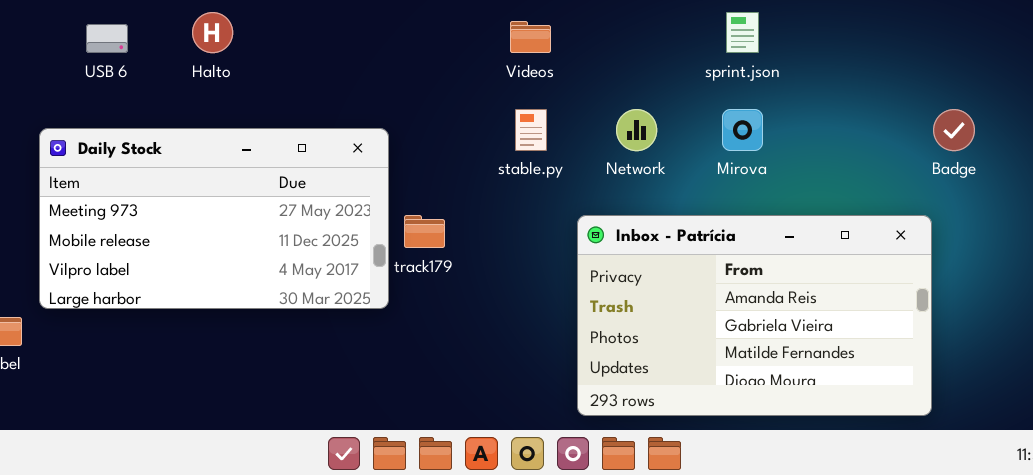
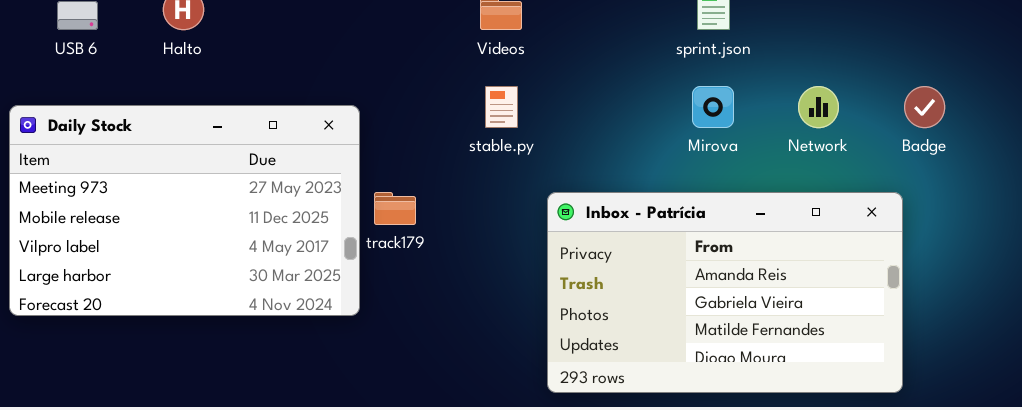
Network: [616,109,657,151] -> [798,86,839,128], moved
Daily Stock: [39,128,389,309] -> [9,105,360,316], resized

